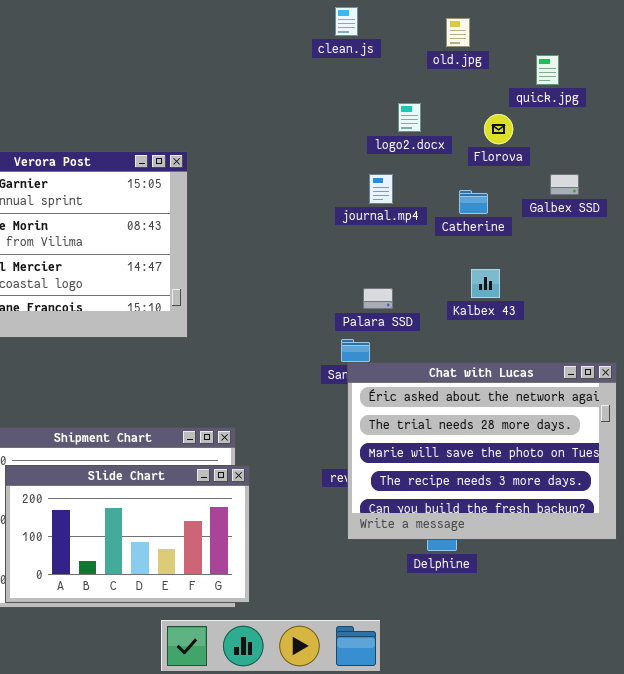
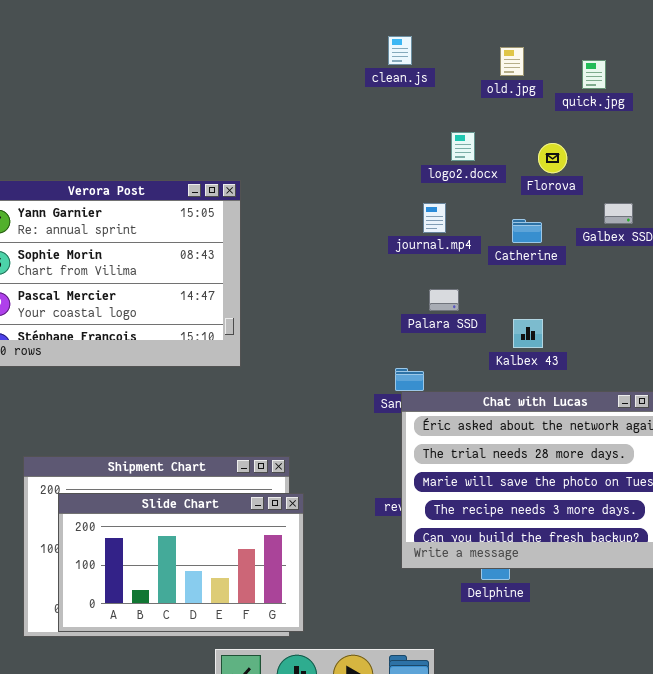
quick.jpg: [536,55,559,85] -> [582,60,606,89], moved
Kalbex 43: [471,269,500,298] -> [513,319,543,348], moved
Palara SSD: [363,288,393,309] -> [429,289,459,311], moved

